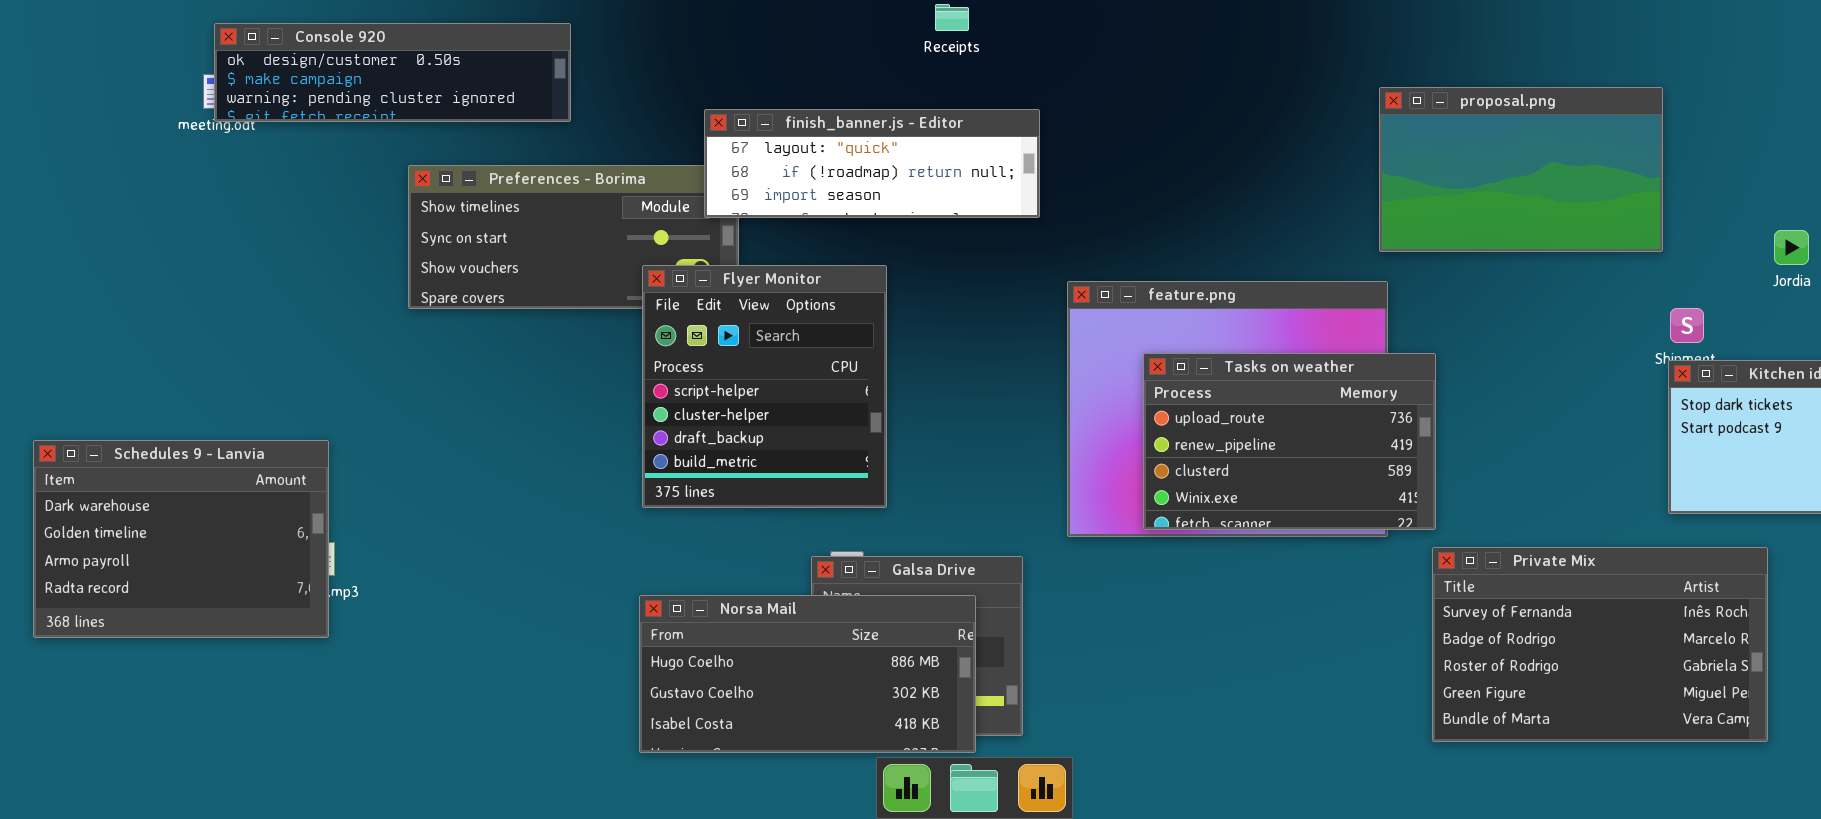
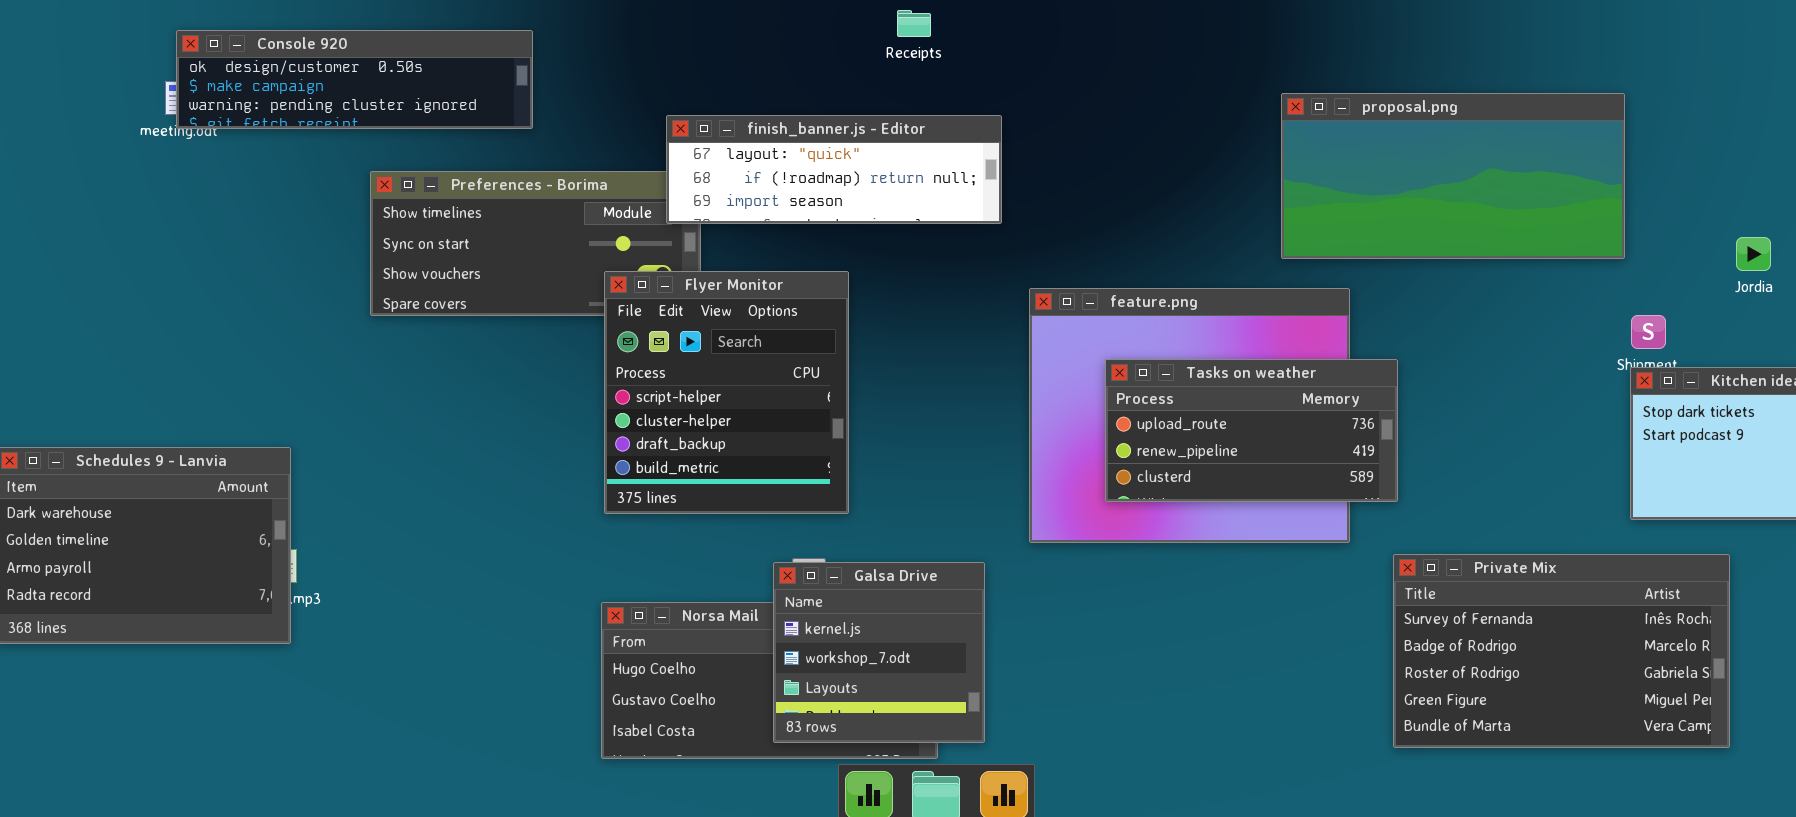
proposal.png: [1379,87,1663,252] -> [1281,93,1625,259], resized
Tasks on weather: [1143,353,1436,530] -> [1105,359,1398,502], resized
Galsa Drive: [811,556,1023,736] -> [773,562,985,743], raised

